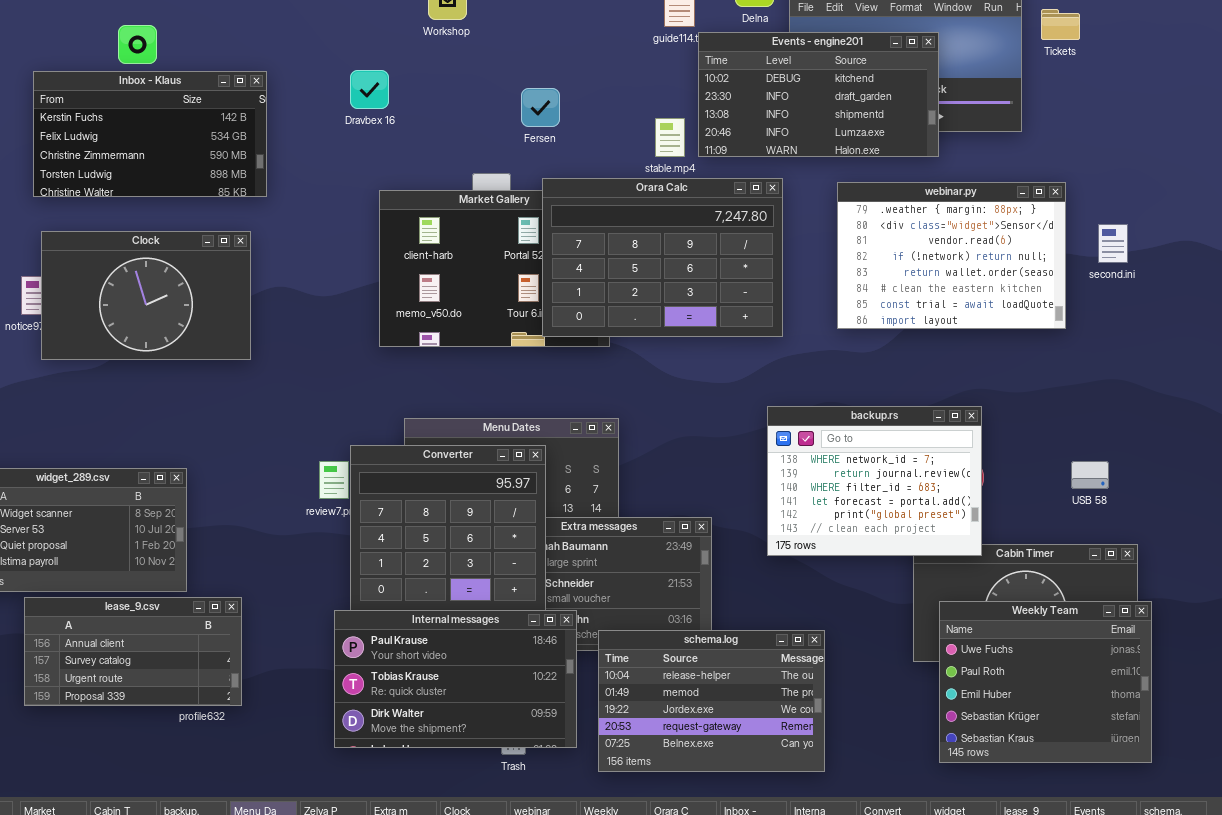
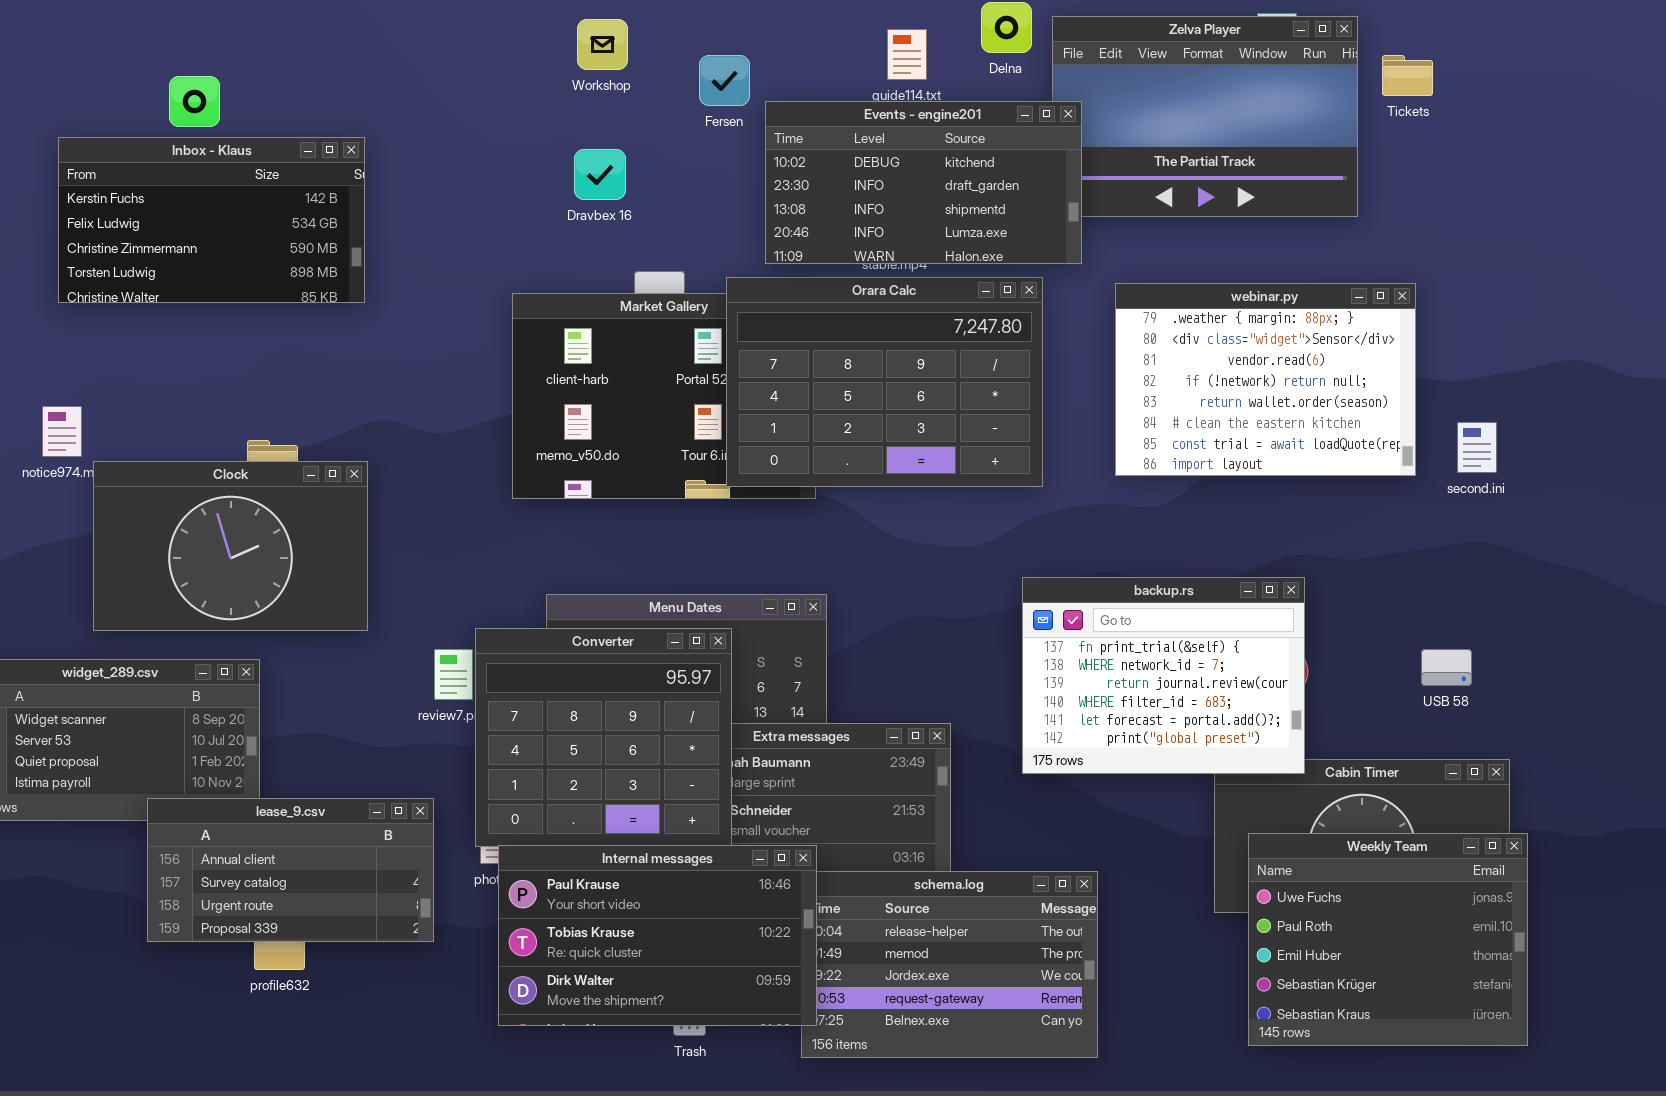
Events - engine201: [698,32,939,157] -> [765,101,1082,264], moved
Dravbex 16: [350,70,389,109] -> [574,149,626,200], moved
Fersen: [521,88,560,127] -> [699,55,750,106], moved
second.ini: [1098,224,1128,263] -> [1457,422,1497,473], moved
Clock: [41,231,251,360] -> [93,461,368,631], moved
backup.rs: [767,406,982,556] -> [1022,577,1305,774], scrolled up 1 row
lease_9.csv: [24,597,242,706] -> [147,798,434,942], moved
Internal messages: [334,610,577,748] -> [498,845,817,1026], moved

